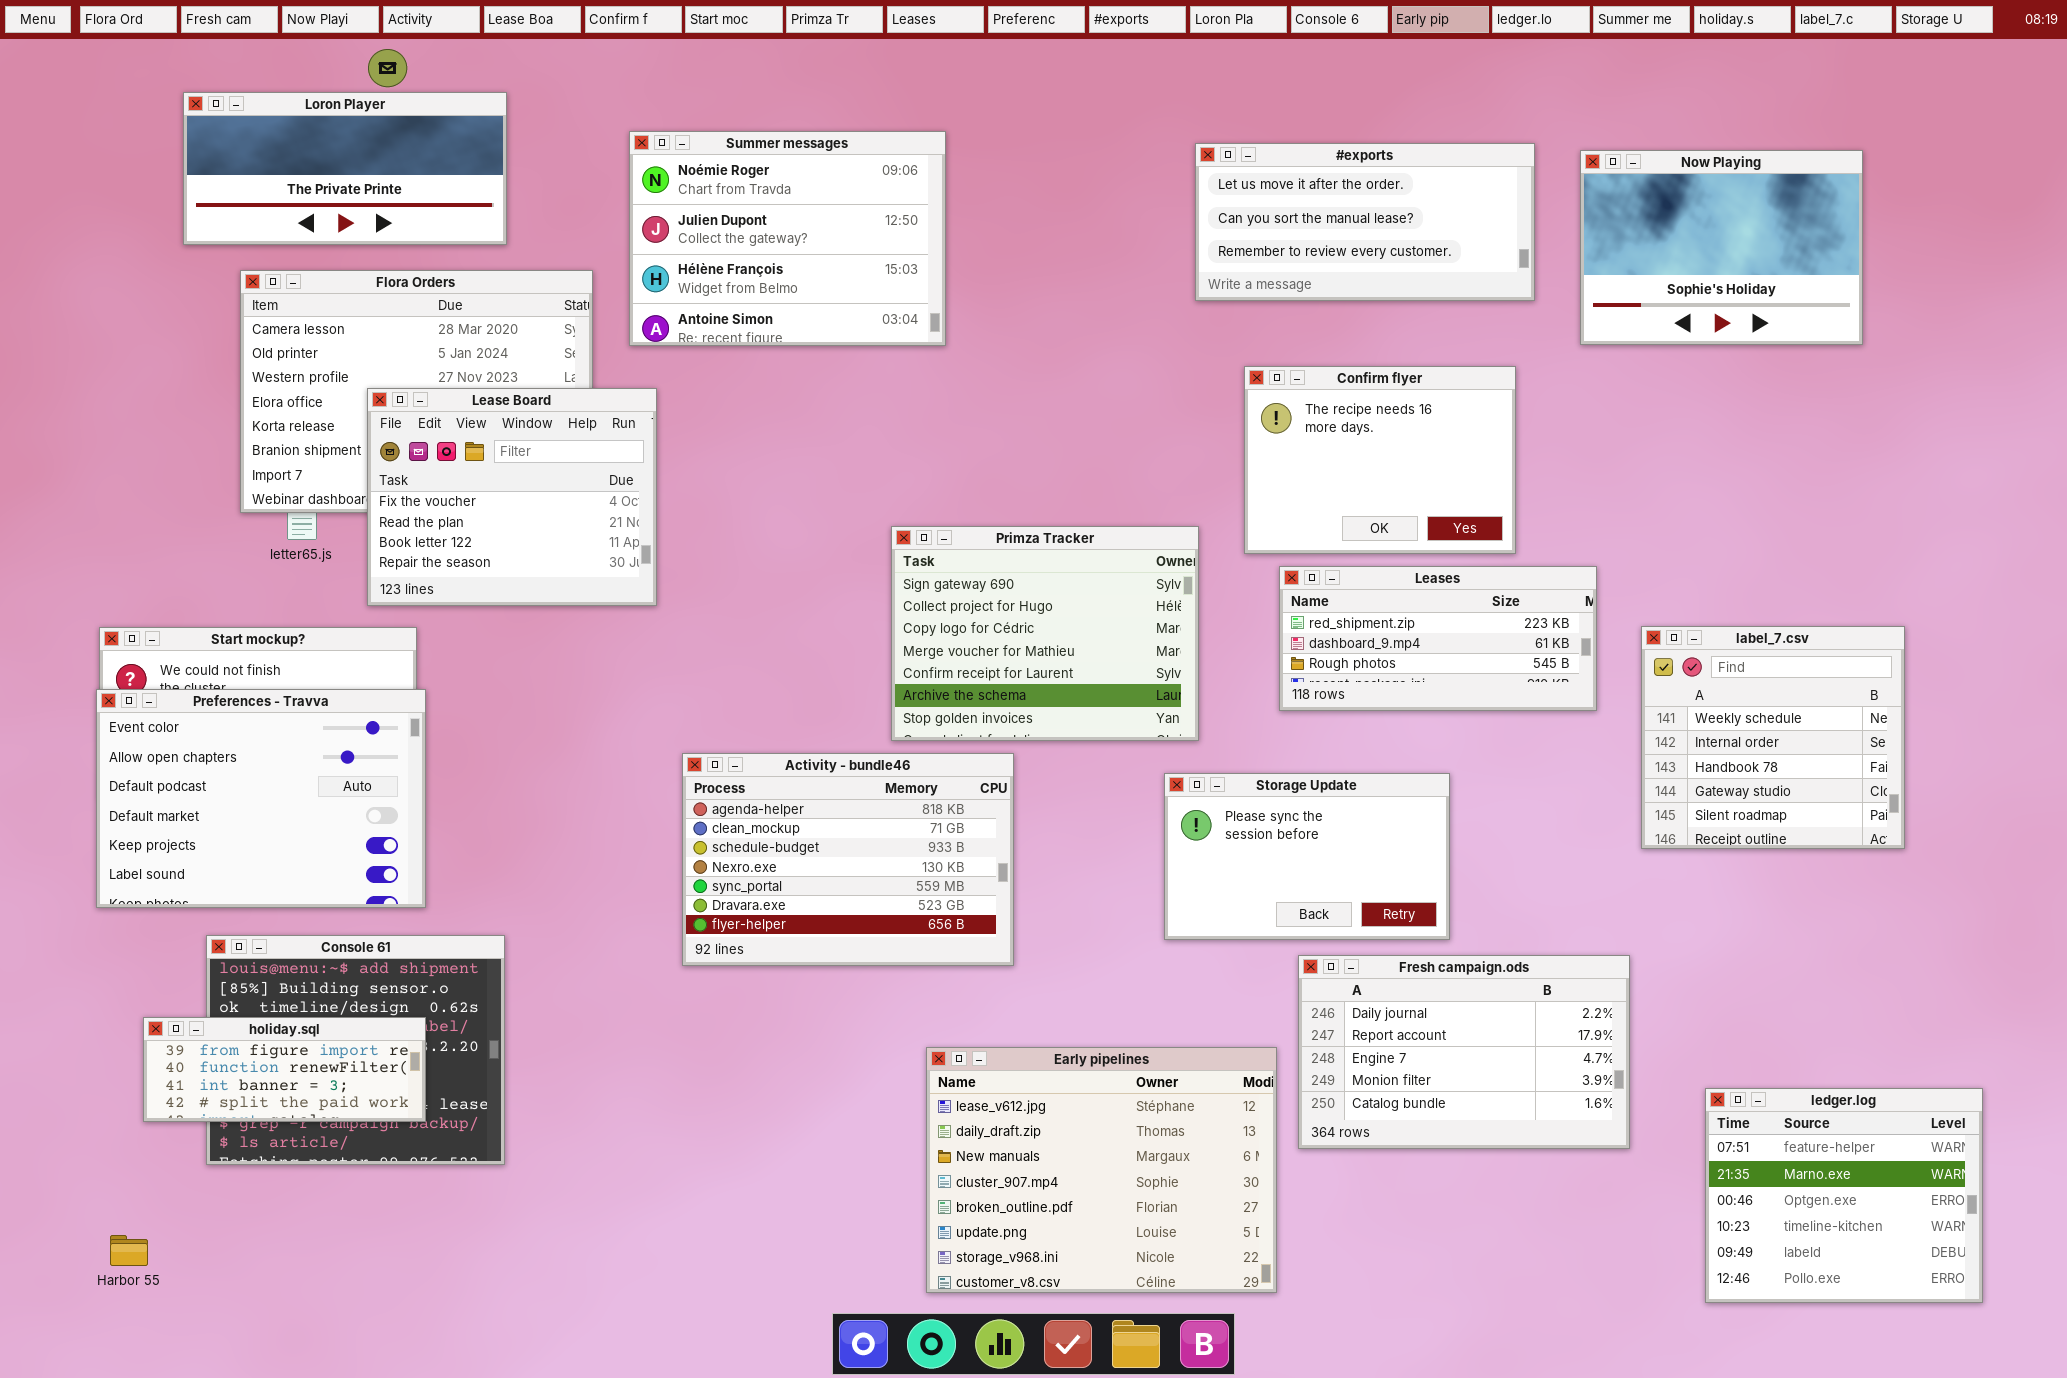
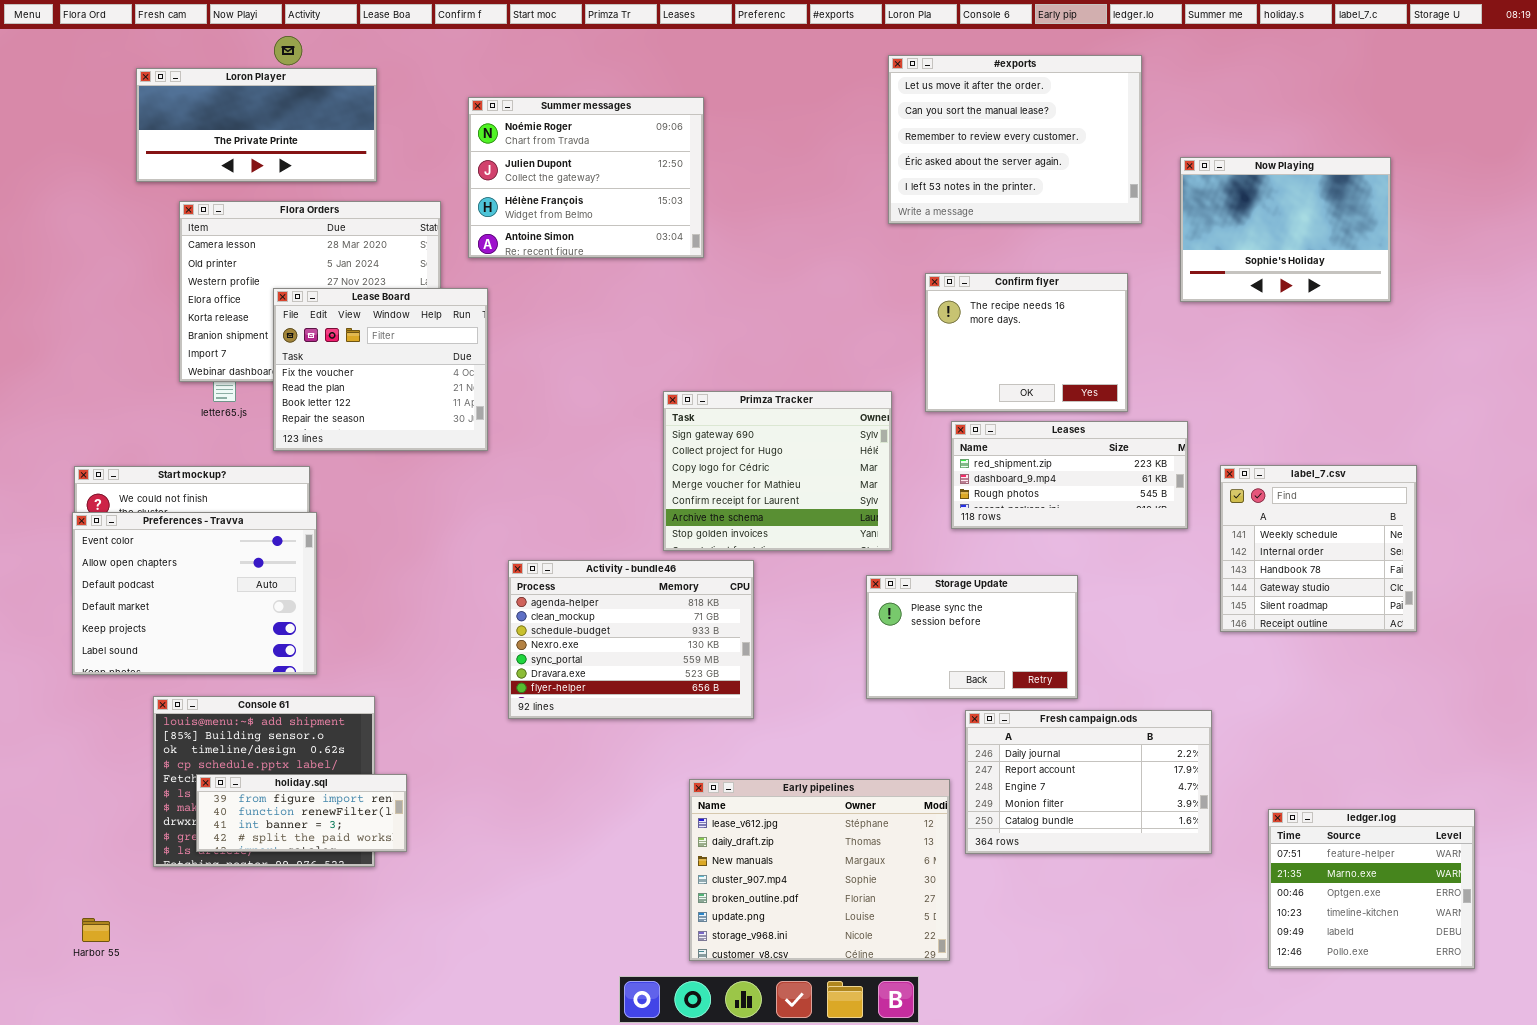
#exports: [1195,143,1535,301] -> [888,55,1142,224], resized
Now Playing: [1580,150,1863,345] -> [1180,157,1391,302], moved
holiday.sql: [143,1017,426,1122] -> [196,774,407,852], moved

